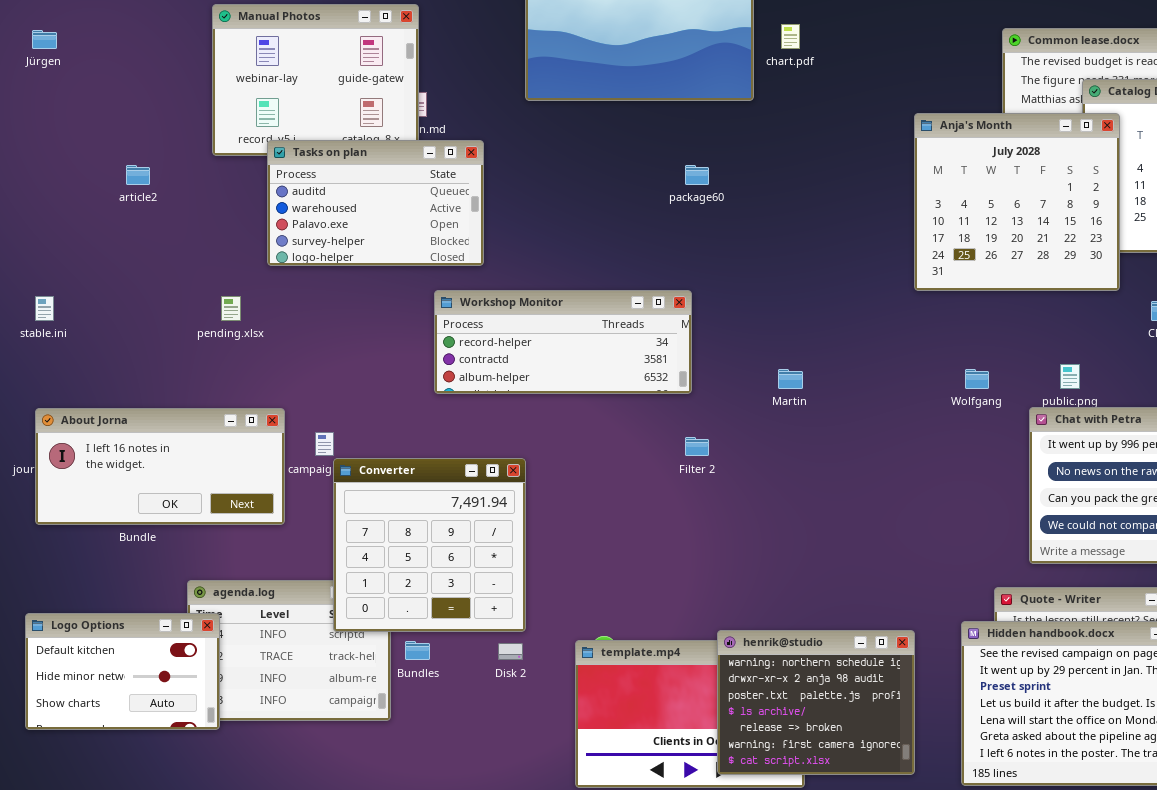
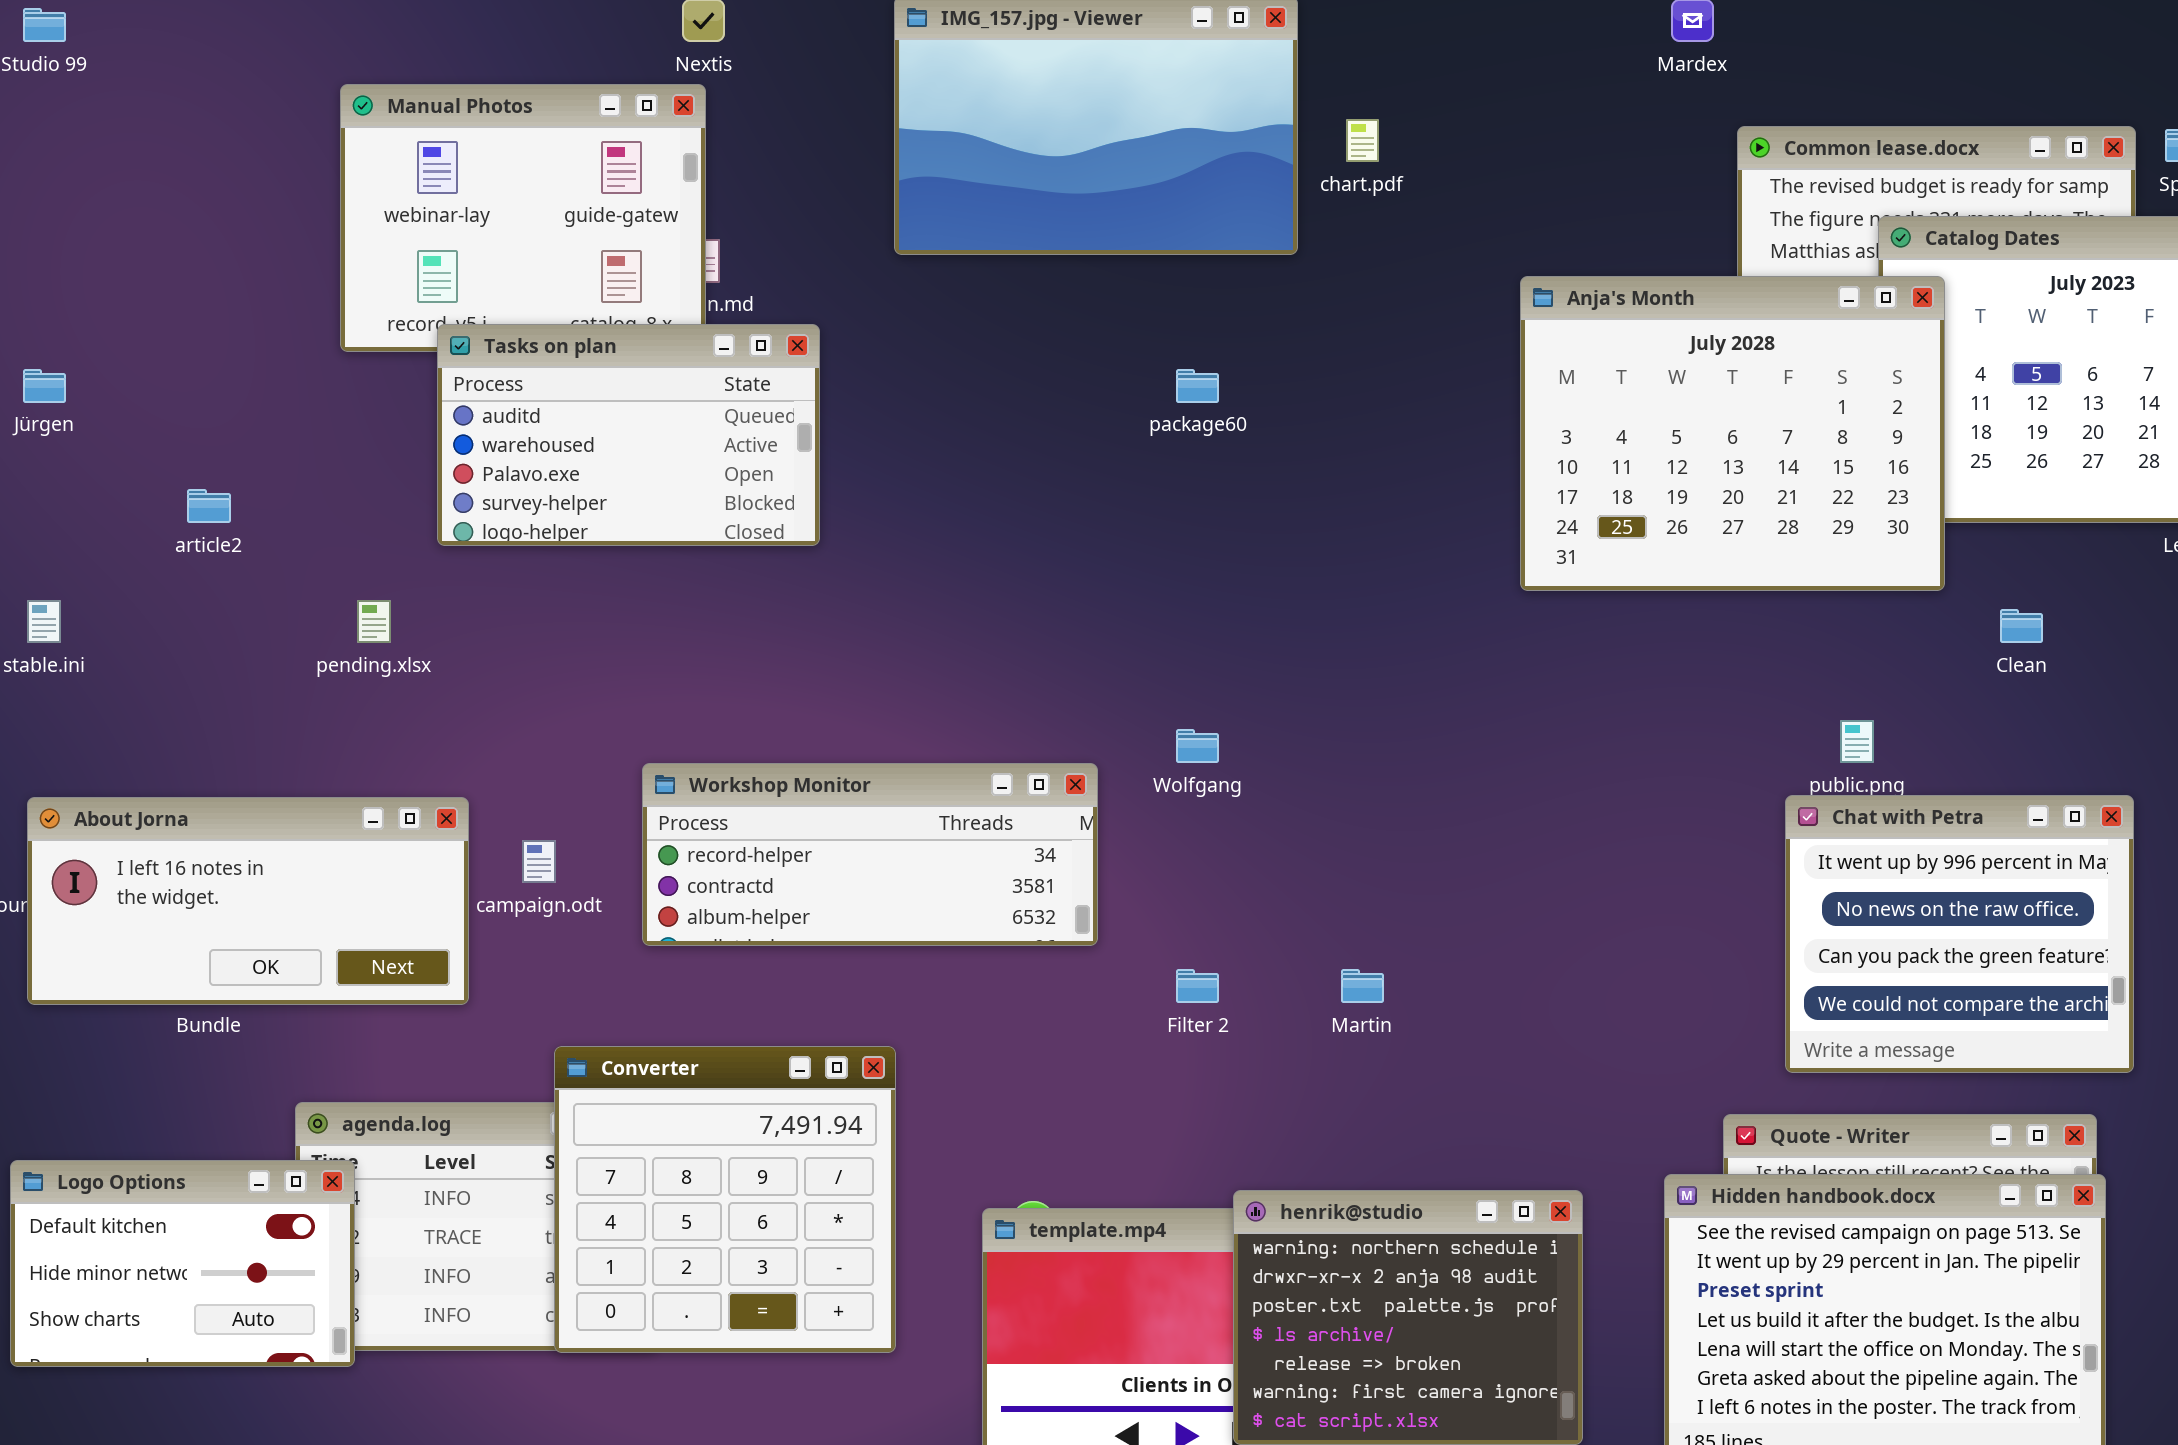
Jürgen: [32,30,57,49] -> [23,369,66,403], moved
Anja's Month: [914,113,1120,291] -> [1520,276,1945,591], resized
article2: [126,165,150,185] -> [187,489,231,523], moved
Workshop Monitor: [434,290,692,394] -> [642,763,1098,946], moved
Martin: [778,369,803,389] -> [1341,969,1384,1003], moved
Wolfgang: [965,369,989,389] -> [1176,729,1219,763], moved
Filter 2: [685,437,709,456] -> [1176,969,1219,1003], moved
Converter: [333,458,526,632] -> [554,1046,896,1353], moved

